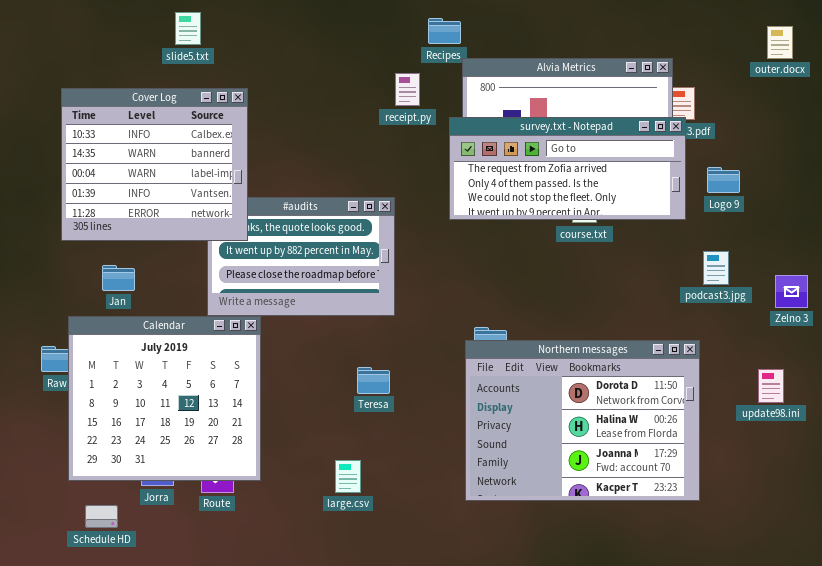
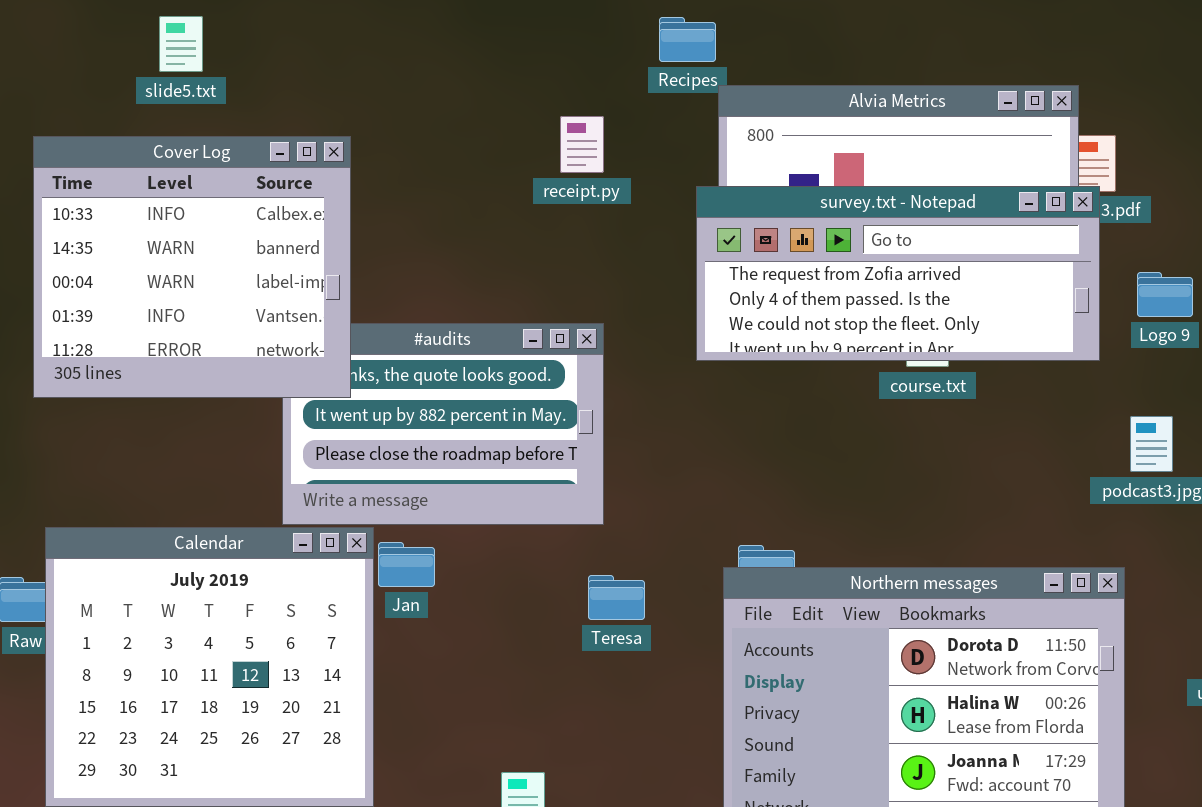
slide5.txt: [175,12,201,45] -> [159,16,203,72], moved
receipt.py: [395,73,420,106] -> [560,116,604,173], moved
Jan: [102,265,135,291] -> [378,542,435,587], moved
Teresa: [357,367,390,394] -> [588,575,645,620], moved

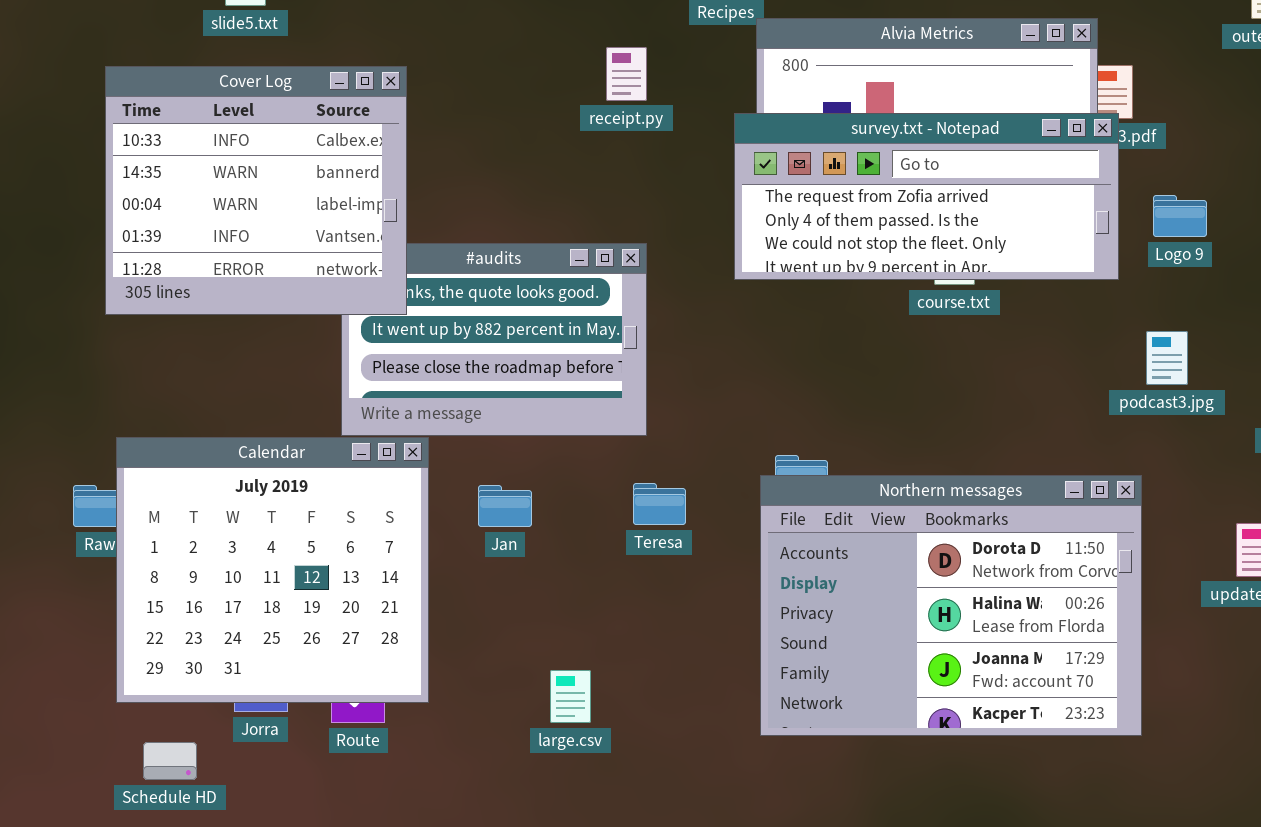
Jan: [378,542,435,587] -> [478,485,532,527], moved

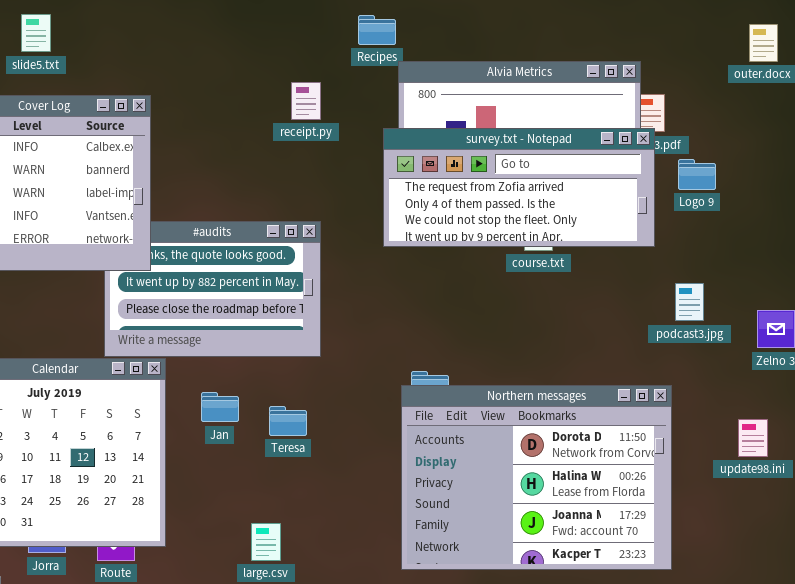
Logo 9: [1153,195,1207,237] -> [678,159,716,190], moved
Teresa: [633,483,686,525] -> [269,406,307,436], moved

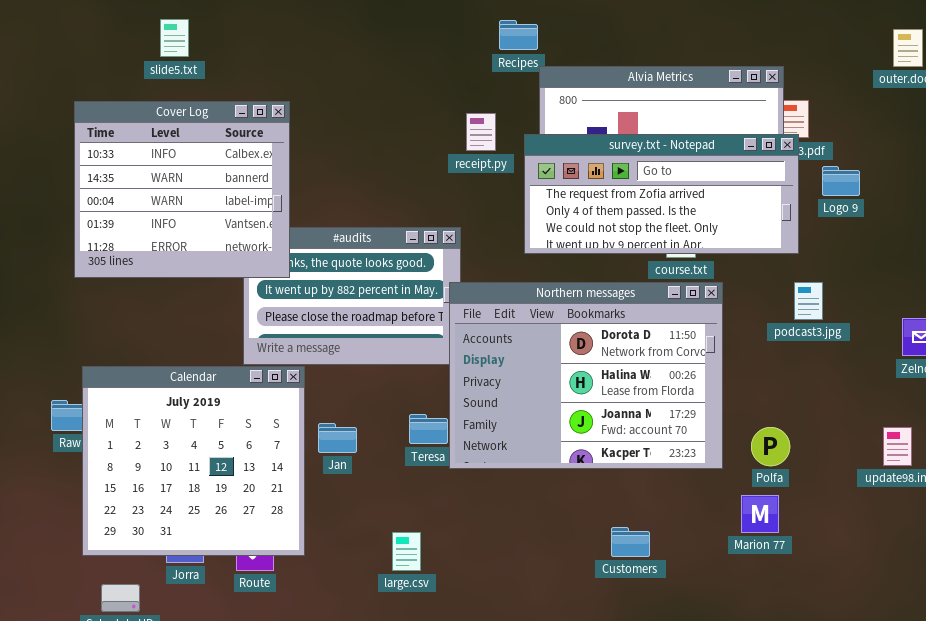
receipt.py: [291,82,321,120] -> [466,113,496,151], moved
podcast3.jpg: [675,283,704,321] -> [794,282,823,320], moved
Northern messages: [401,385,672,570] -> [449,282,723,469], moved
Jan: [201,392,239,422] -> [318,423,357,453], moved

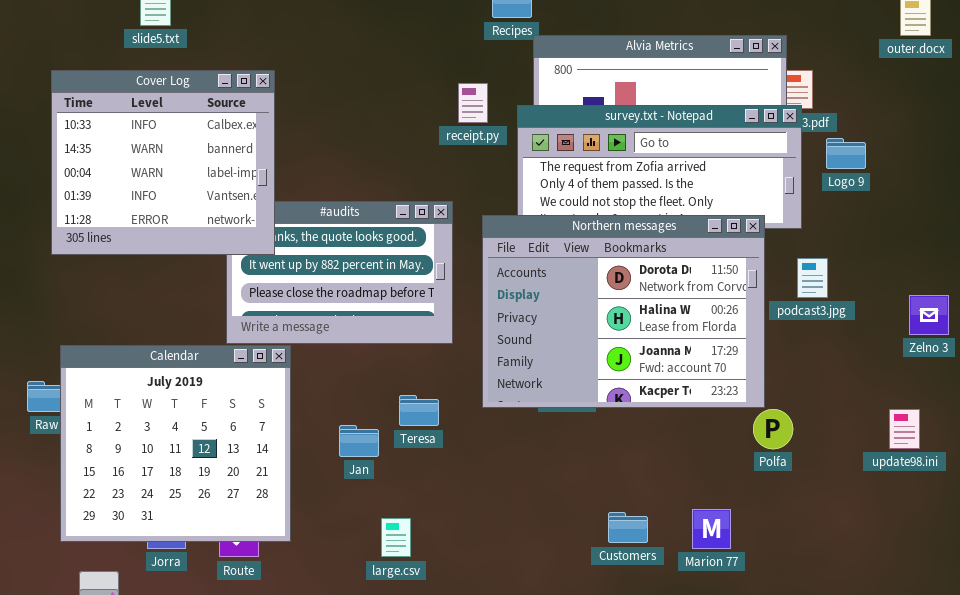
Northern messages: [449,282,723,469] -> [482,215,765,408], moved
Jan: [318,423,357,453] -> [339,425,379,457], moved
Marion 77: [741,495,779,533] -> [692,509,731,549], moved

